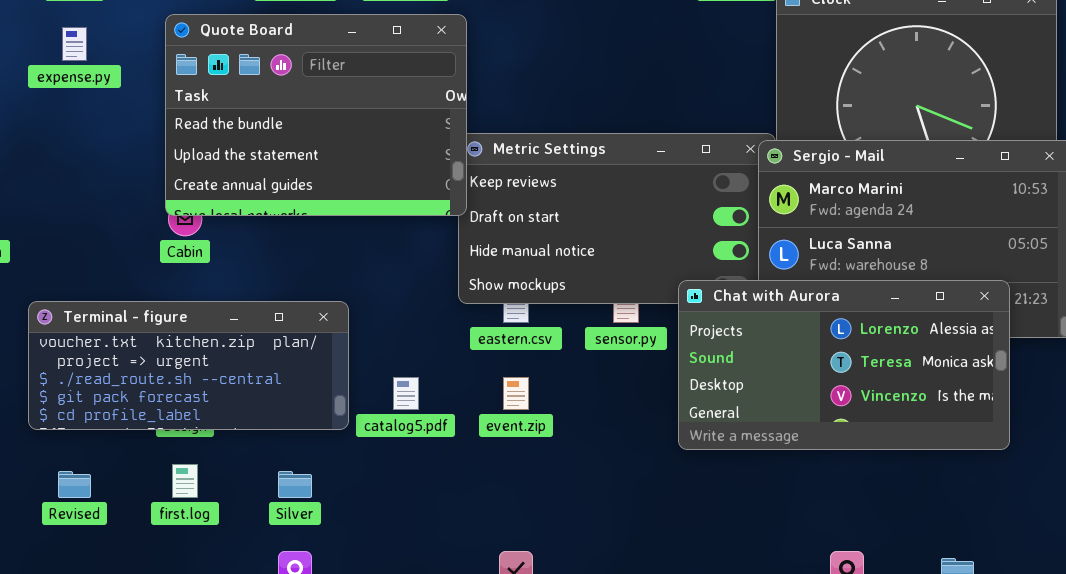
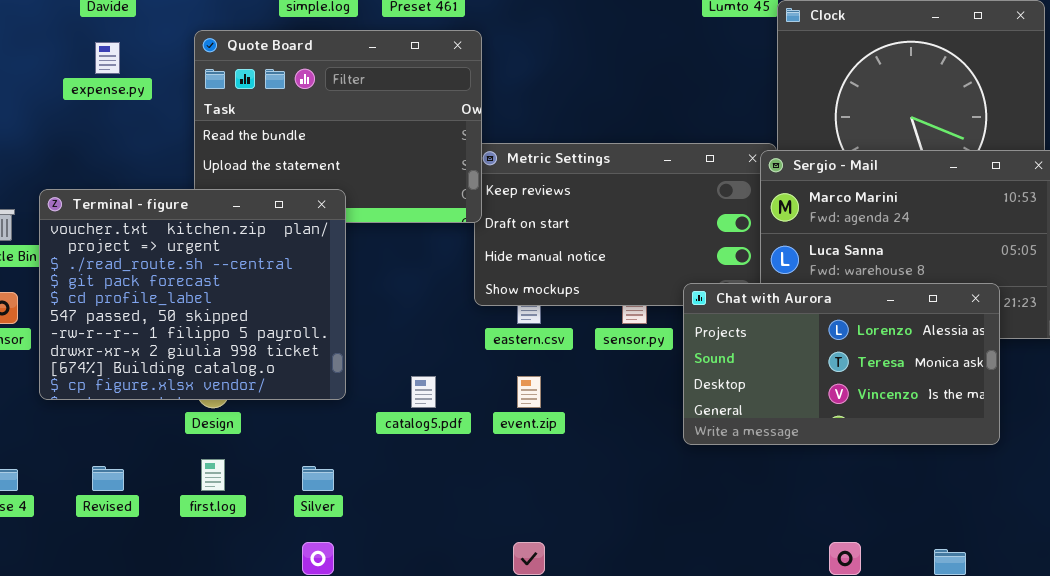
Terminal - figure: [28,301,349,430] -> [39,189,346,400], moved, resized

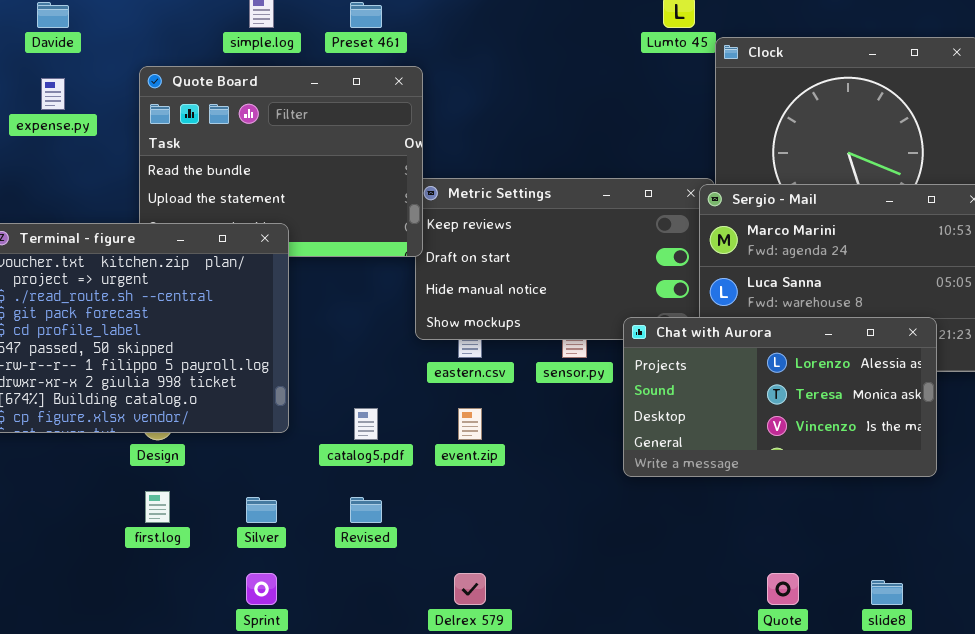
Revised: [92,466,124,491] -> [350,497,382,523], moved

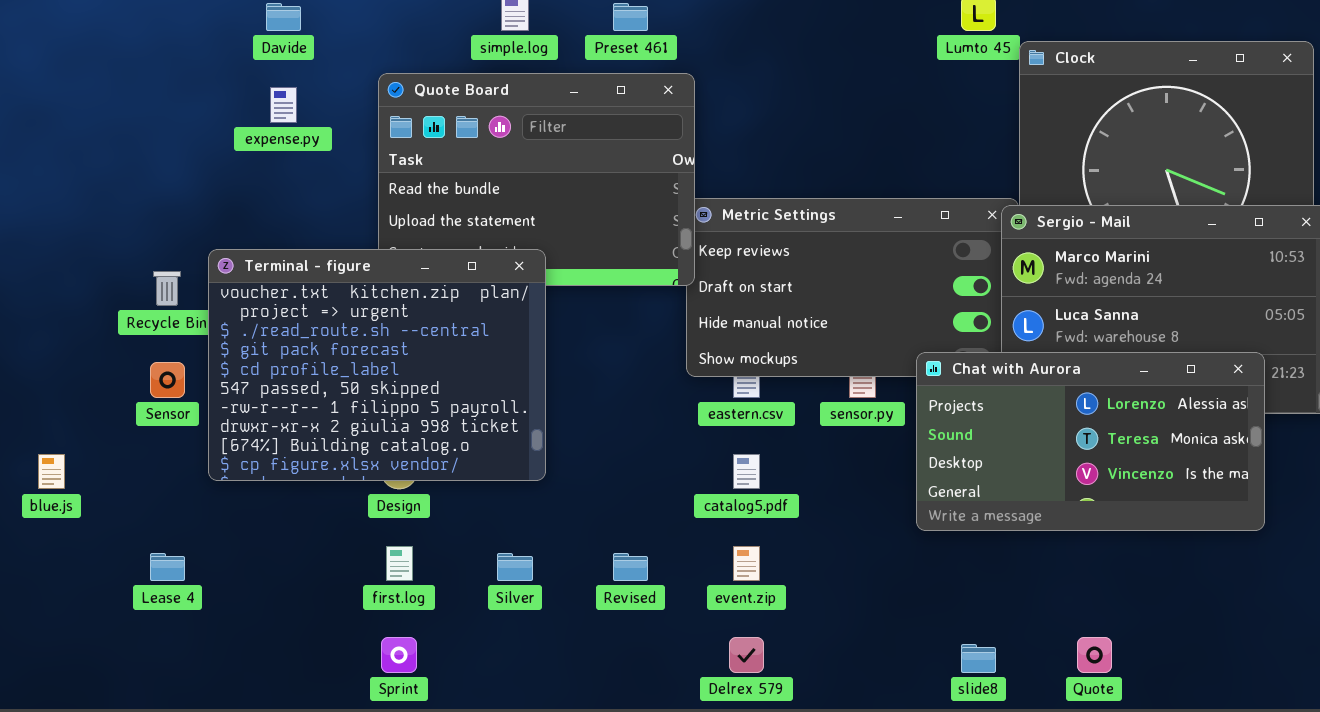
catalog5.pdf: [354,408,378,440] -> [733,454,760,489], moved
event.zip: [458,408,482,440] -> [733,546,760,581], moved
Sprint: [246,573,277,605] -> [381,637,417,673], moved
slide8: [871,580,903,605] -> [961,644,996,673], moved

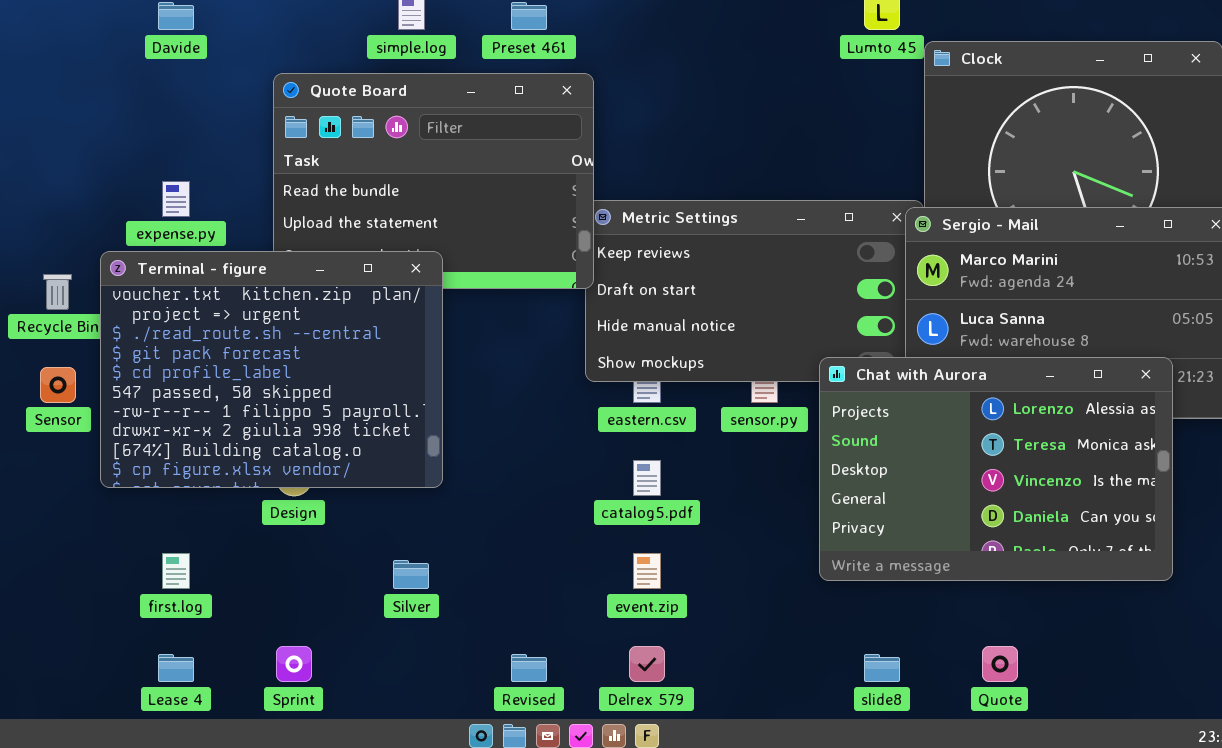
expense.py: [270,87,297,123] -> [162,181,190,217], moved
Chat with Aurora: [916,352,1265,531] -> [819,357,1173,581], resized
first.log: [386,546,413,581] -> [162,553,190,589], moved
Lease 4: [150,553,185,581] -> [158,654,194,682], moved
Revised: [613,553,648,581] -> [511,654,547,682], moved

